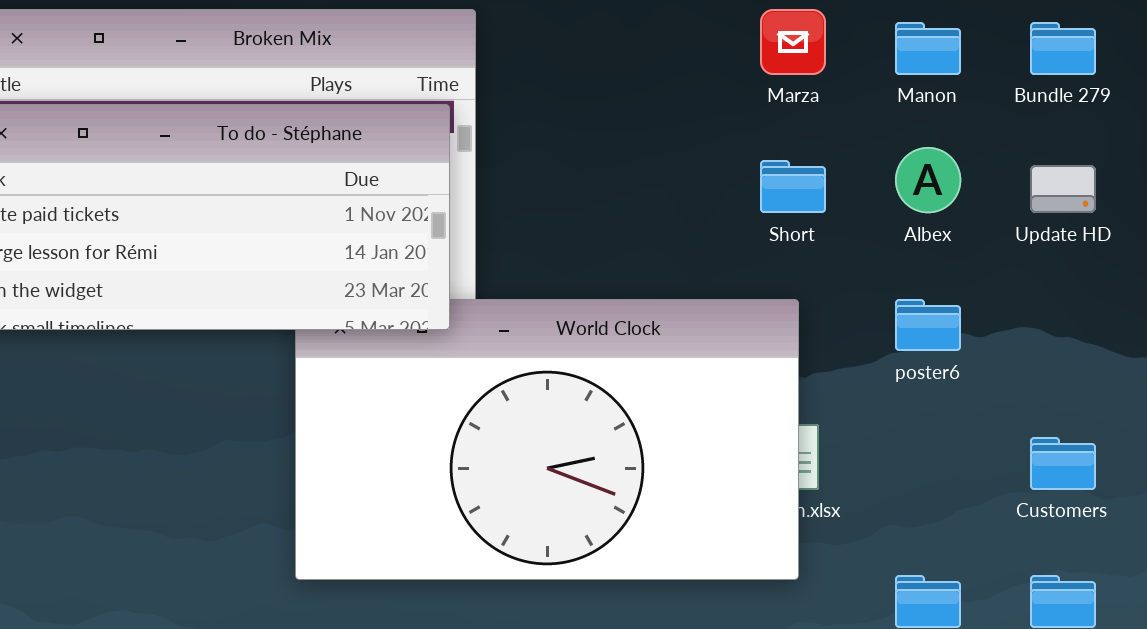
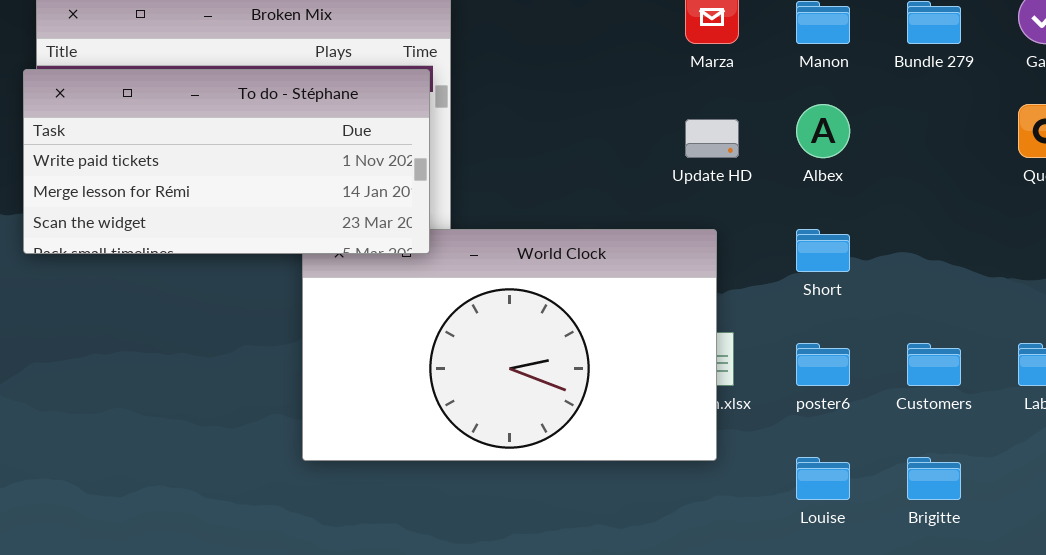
Short: [760,160,826,213] -> [796,229,850,272], moved
Update HD: [1030,165,1096,213] -> [685,119,739,158], moved
poster6: [895,299,961,351] -> [796,343,850,386], moved

